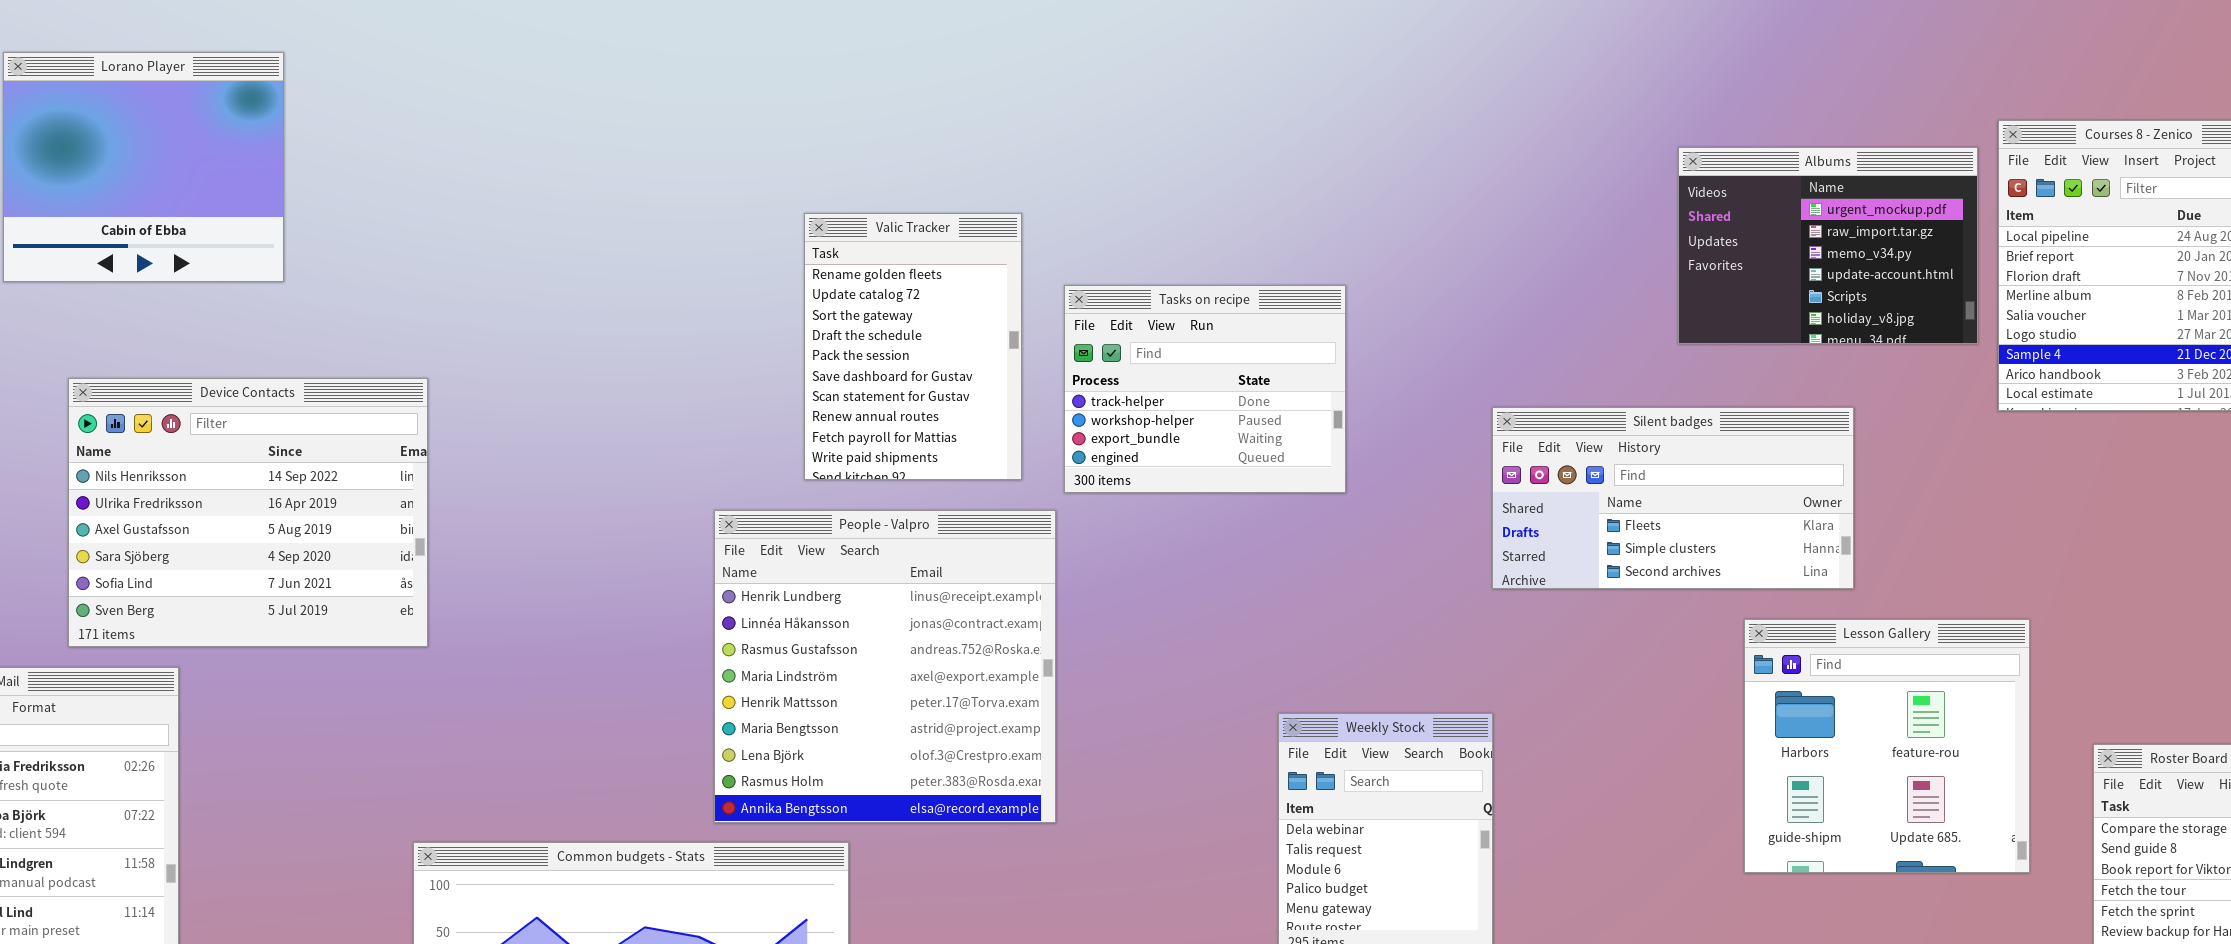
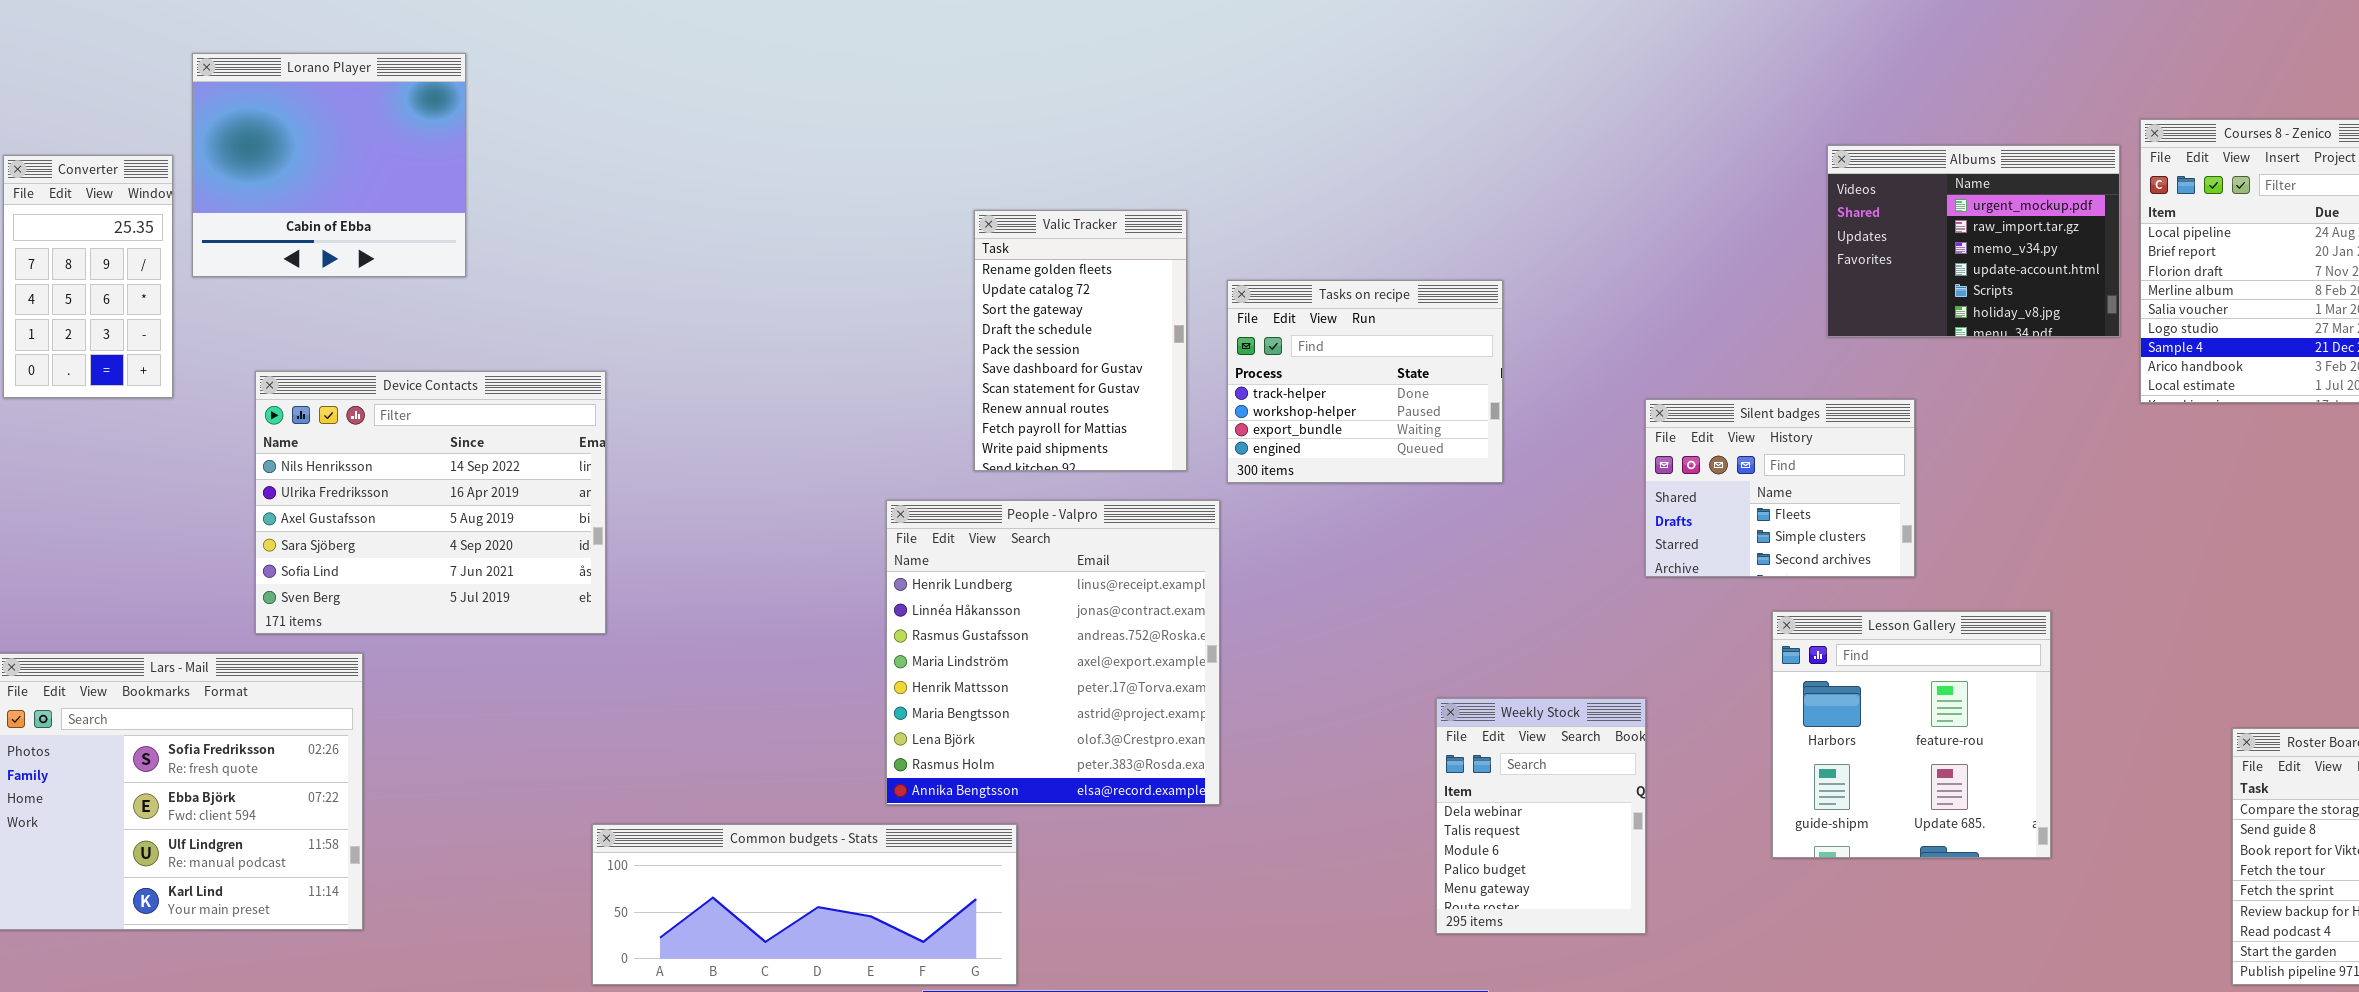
Silent badges: [1492,407,1854,589] -> [1645,399,1915,577], resized
Lesson Gallery: [1744,619,2030,873] -> [1772,611,2051,858], moved

